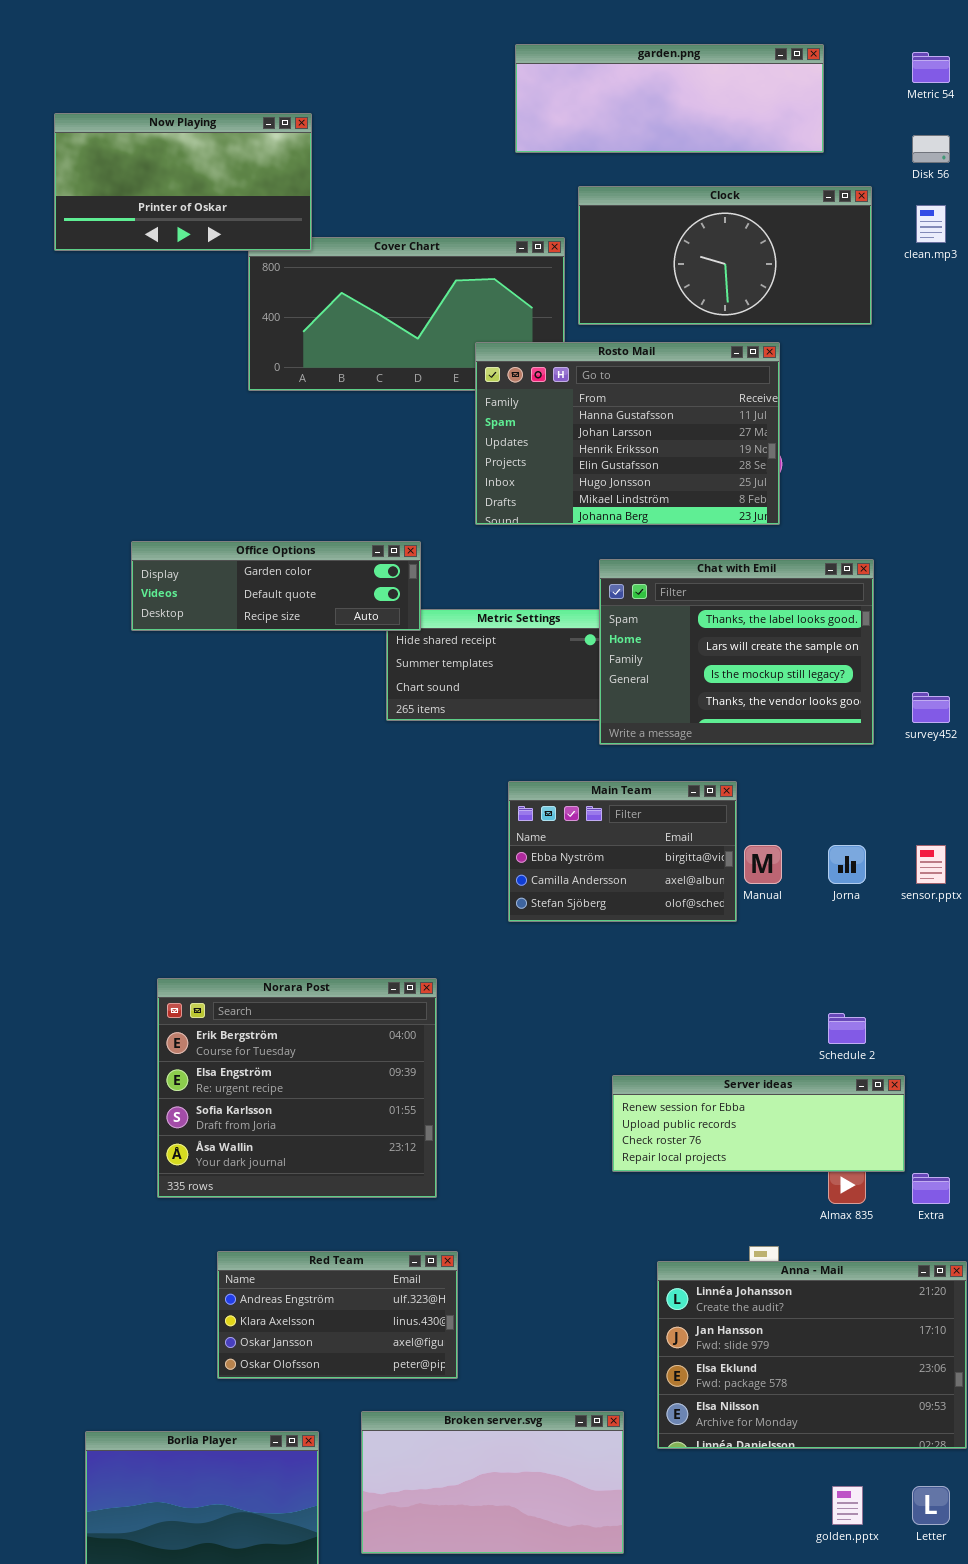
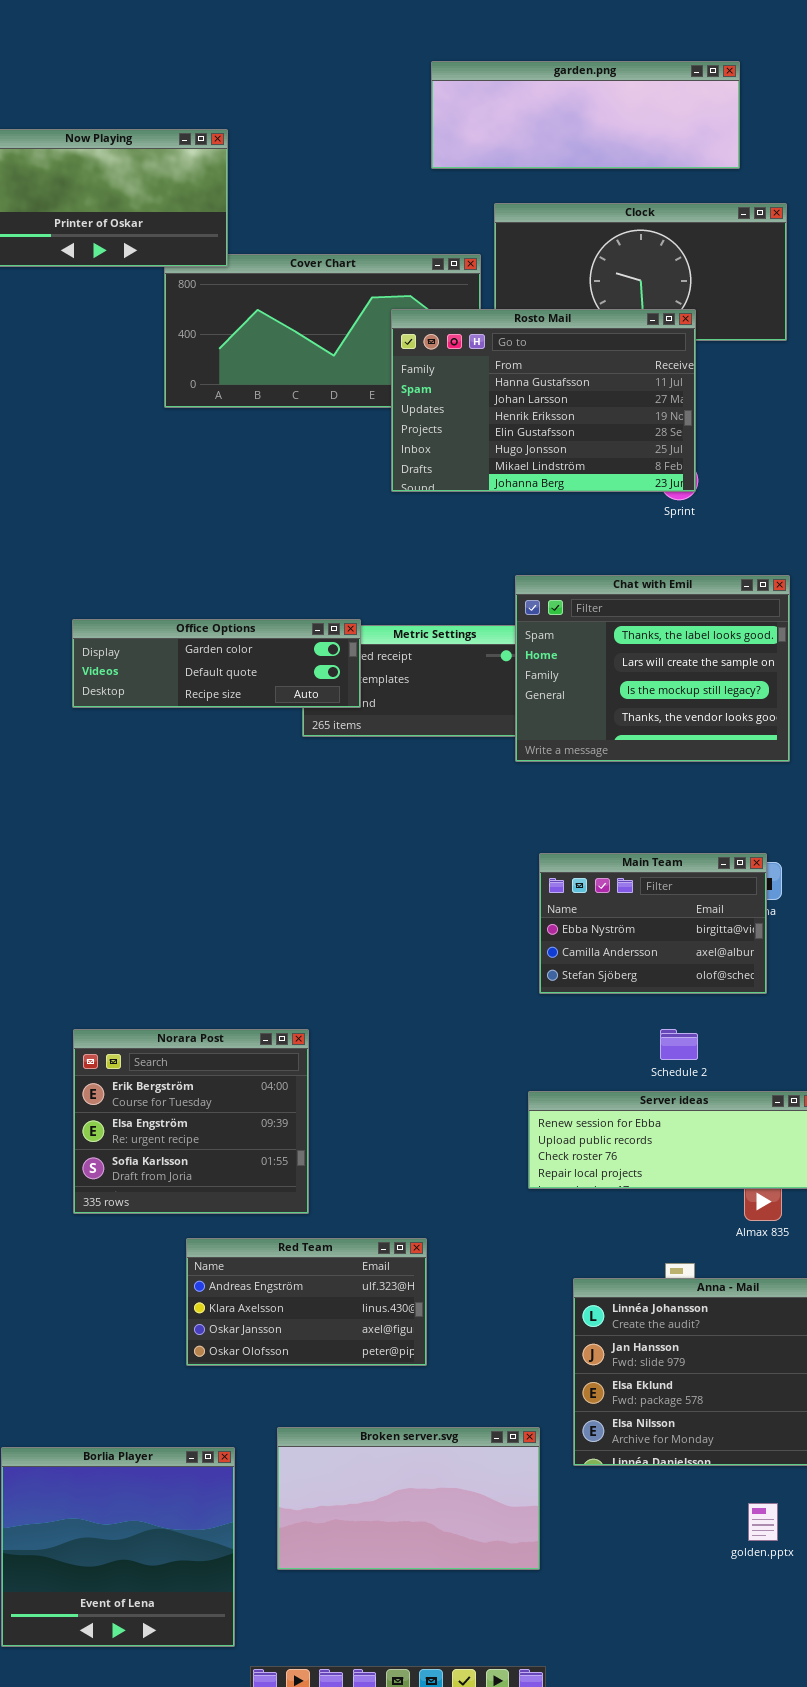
Rosto Mail: [475,342,780,525] -> [391,309,696,492], moved
Office Options: [131,541,421,631] -> [72,619,361,708], moved
Main Team: [508,781,737,922] -> [539,853,767,994], moved
Norara Post: [157,978,437,1198] -> [73,1029,309,1214], resized
Schedule 2: [828,1013,866,1044] -> [660,1029,698,1060], moved
Red Team: [217,1251,458,1379] -> [186,1238,427,1366], moved

